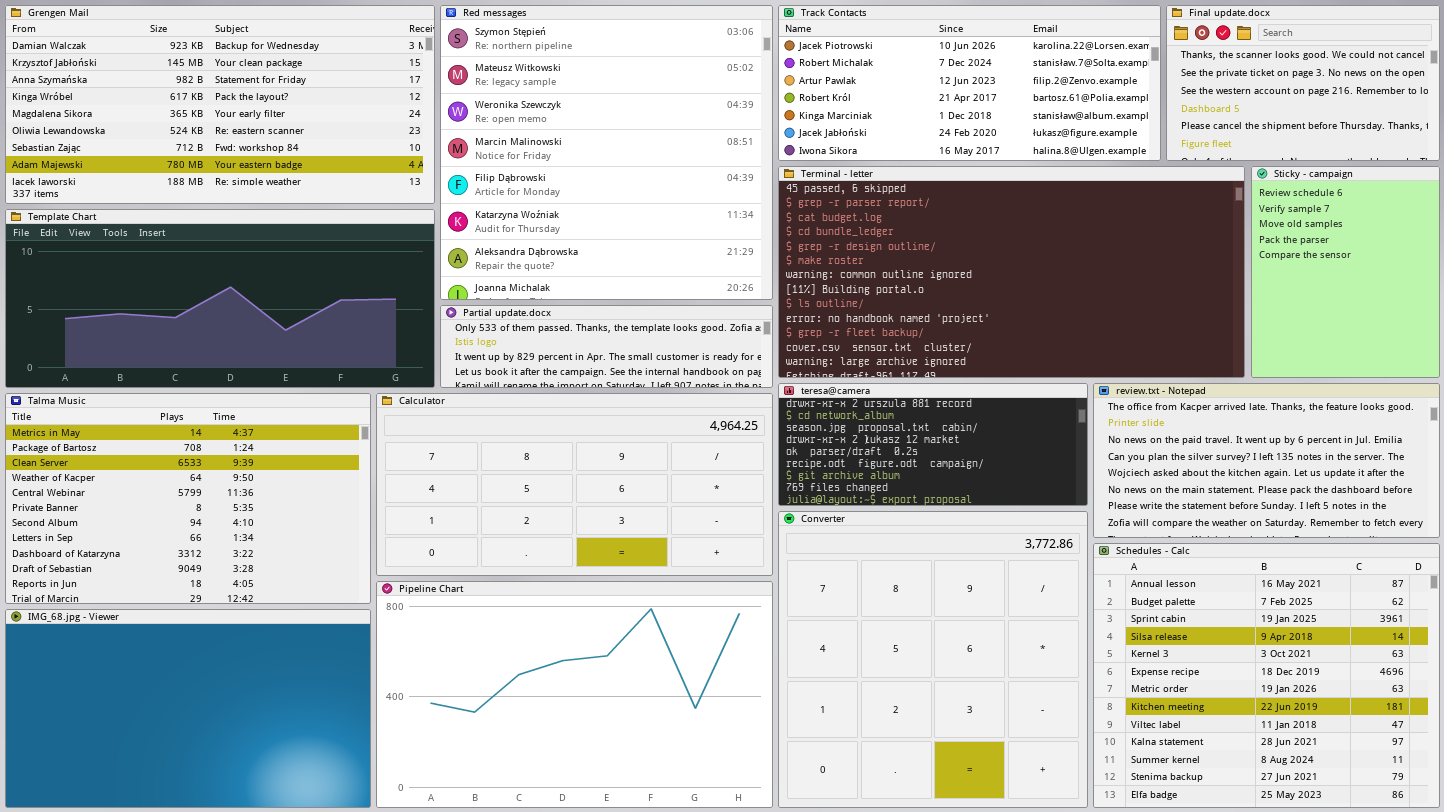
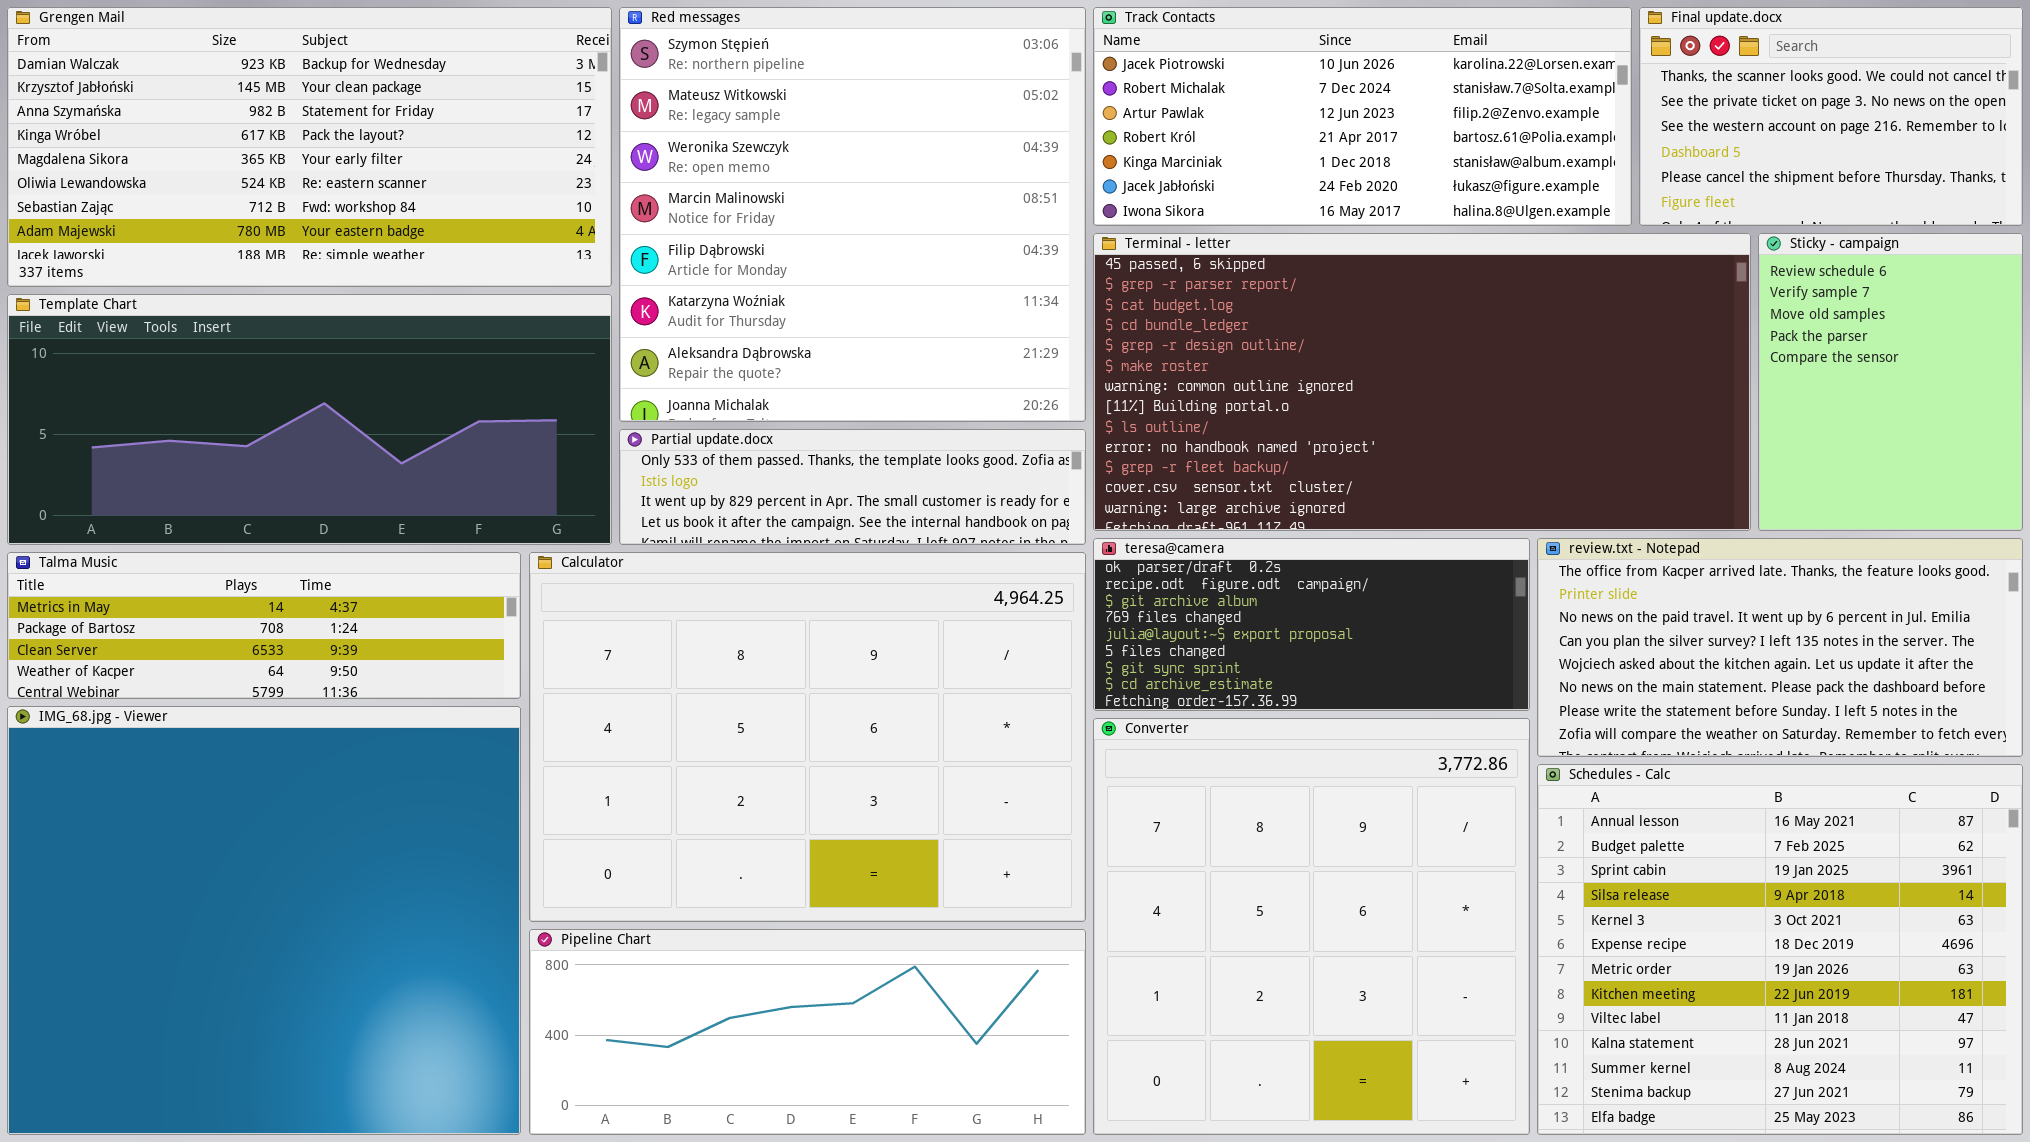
teresa@camera: [778,383,1088,506] -> [1093,538,1530,711], scrolled down 4 rows
Talma Music: [5,393,371,604] -> [7,552,521,699], resized
Calculator: [376,393,773,576] -> [529,552,1086,922], resized
Pipeline Chart: [376,581,773,808] -> [529,929,1086,1135], resized
IMG_68.jpg - Viewer: [5,609,371,808] -> [7,706,521,1135], resized

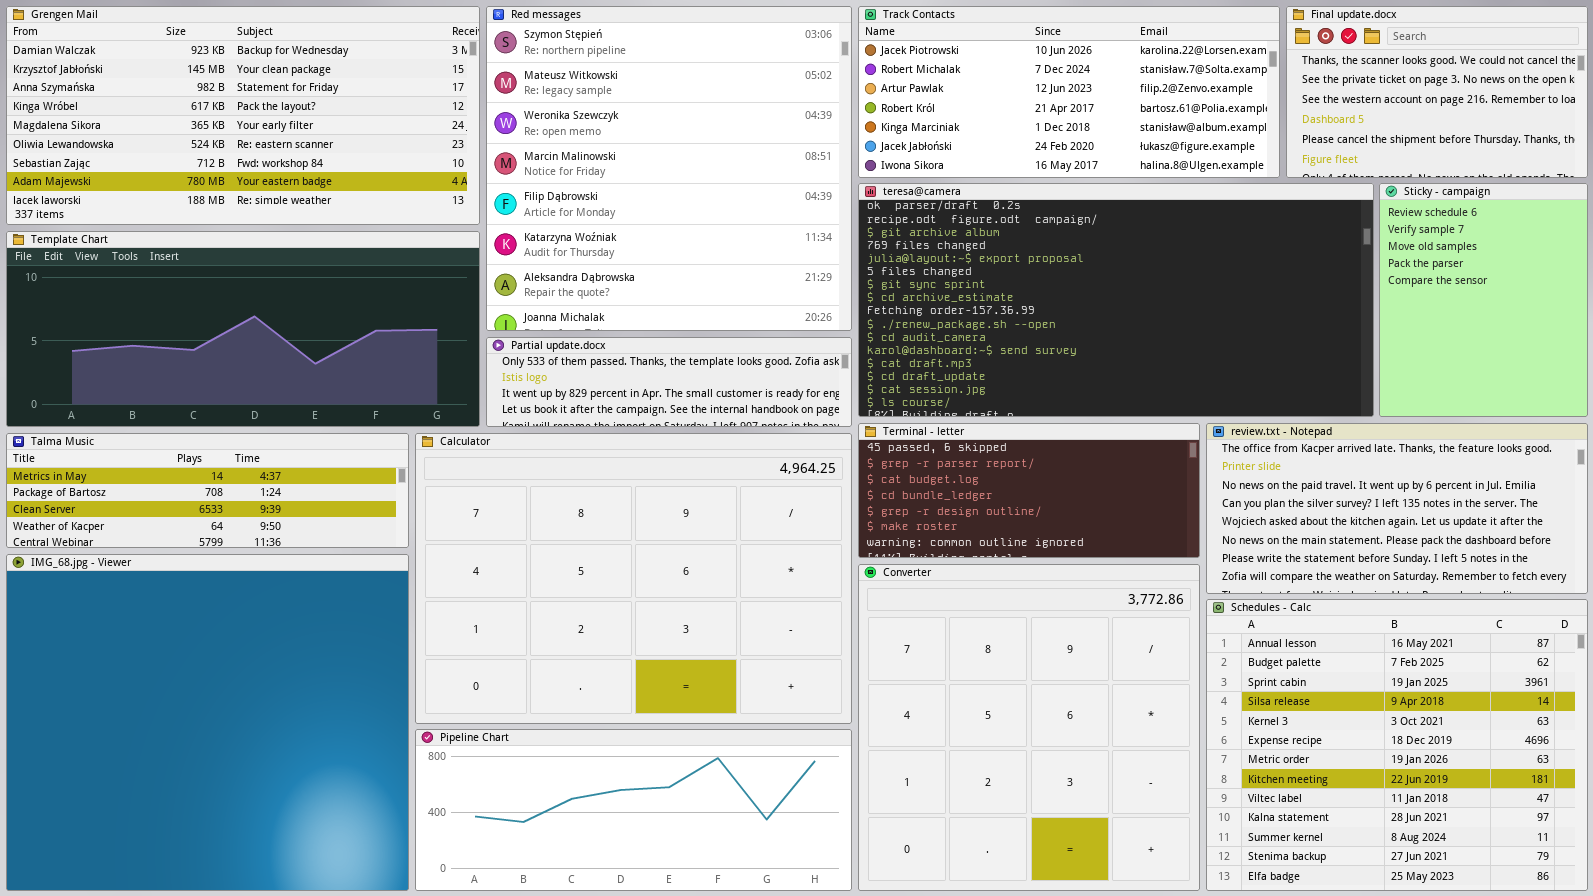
Terminal - letter: [1093,233,1751,531] -> [858,423,1200,558], moved, resized
teresa@camera: [1093,538,1530,711] -> [858,183,1374,417], moved, resized

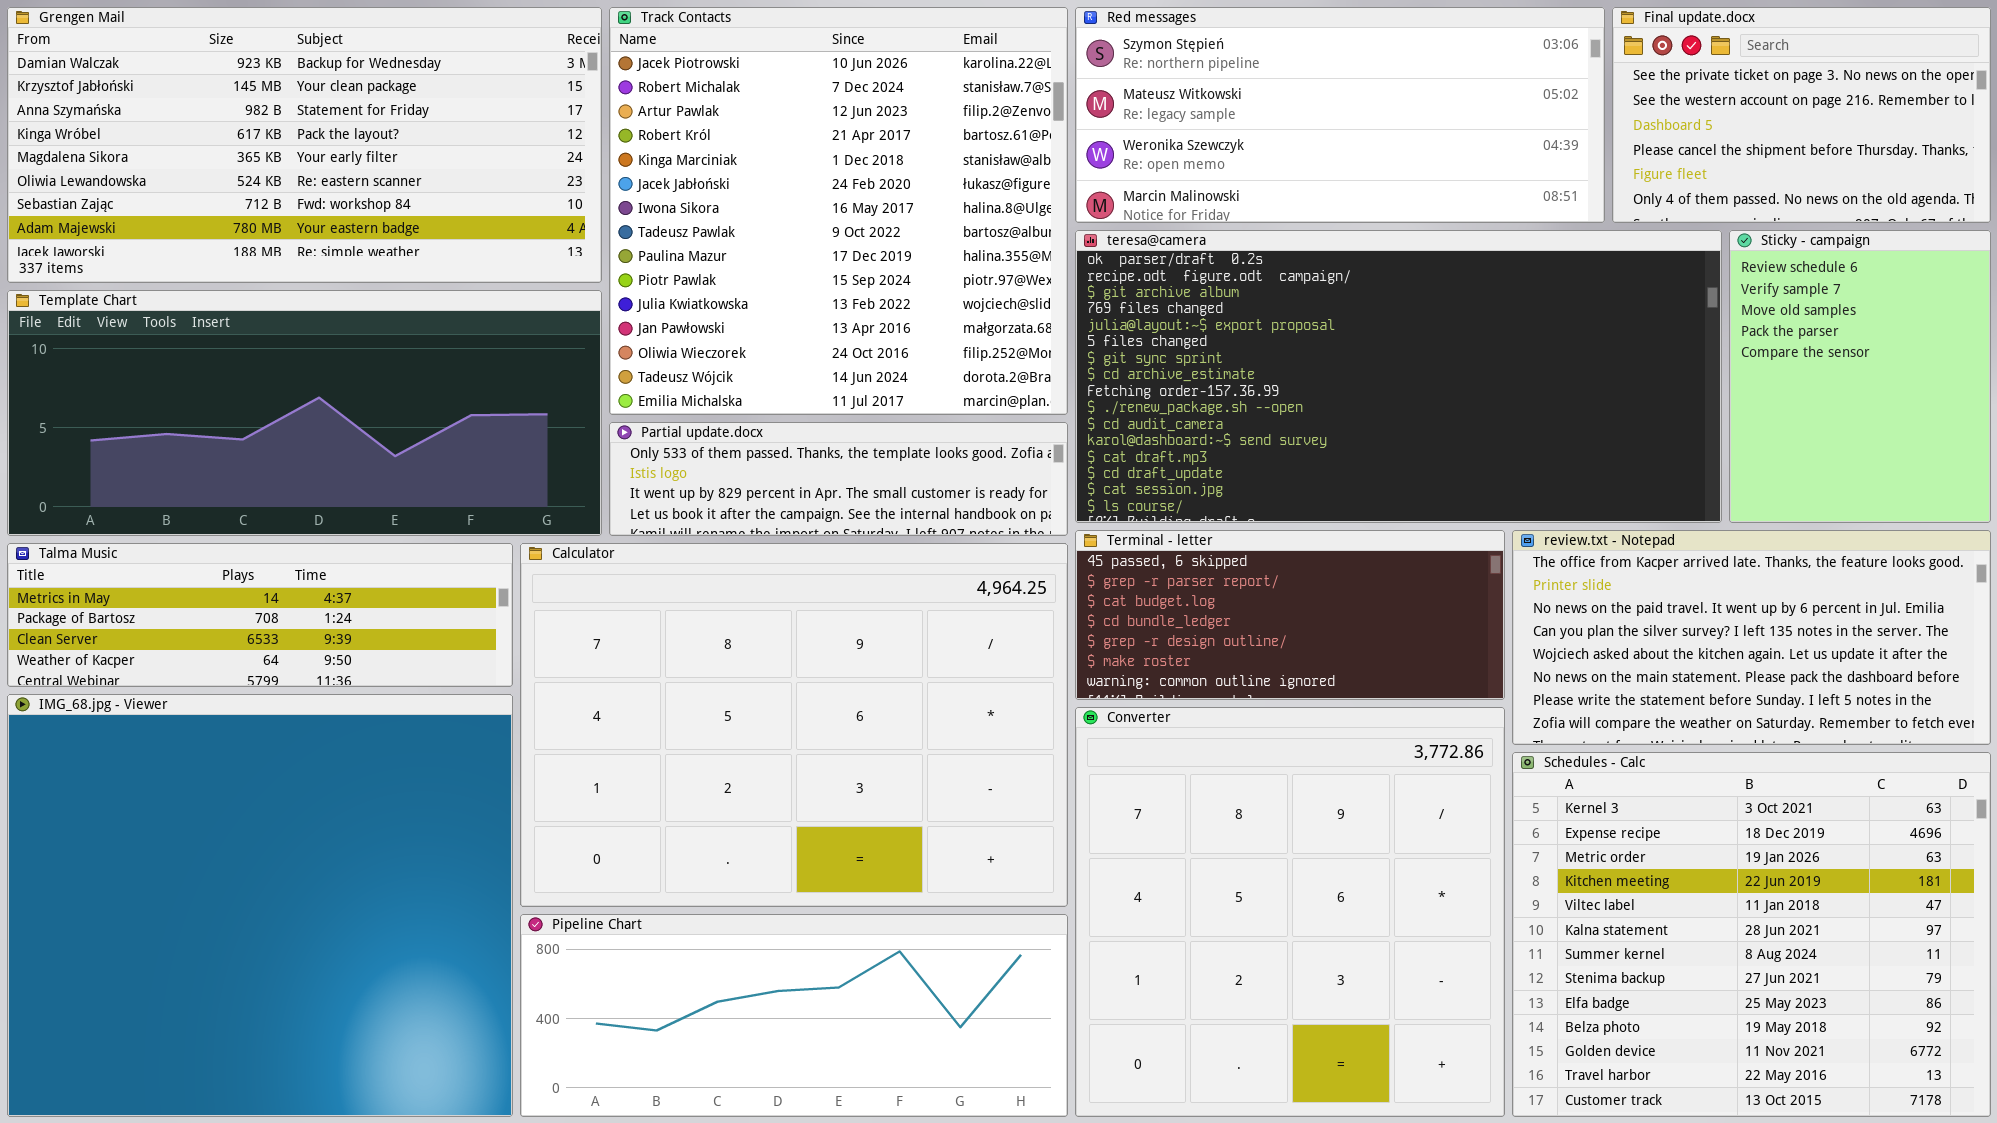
Red messages: [486,6,852,331] -> [1075,7,1605,223], moved, resized
Track Contacts: [858,6,1280,178] -> [609,7,1068,415], moved, resized
Final update.docx: [1286,6,1588,178] -> [1612,7,1991,223], scrolled down 1 row
Schedules - Calc: [1206,599,1588,891] -> [1512,752,1991,1117], scrolled down 4 rows

